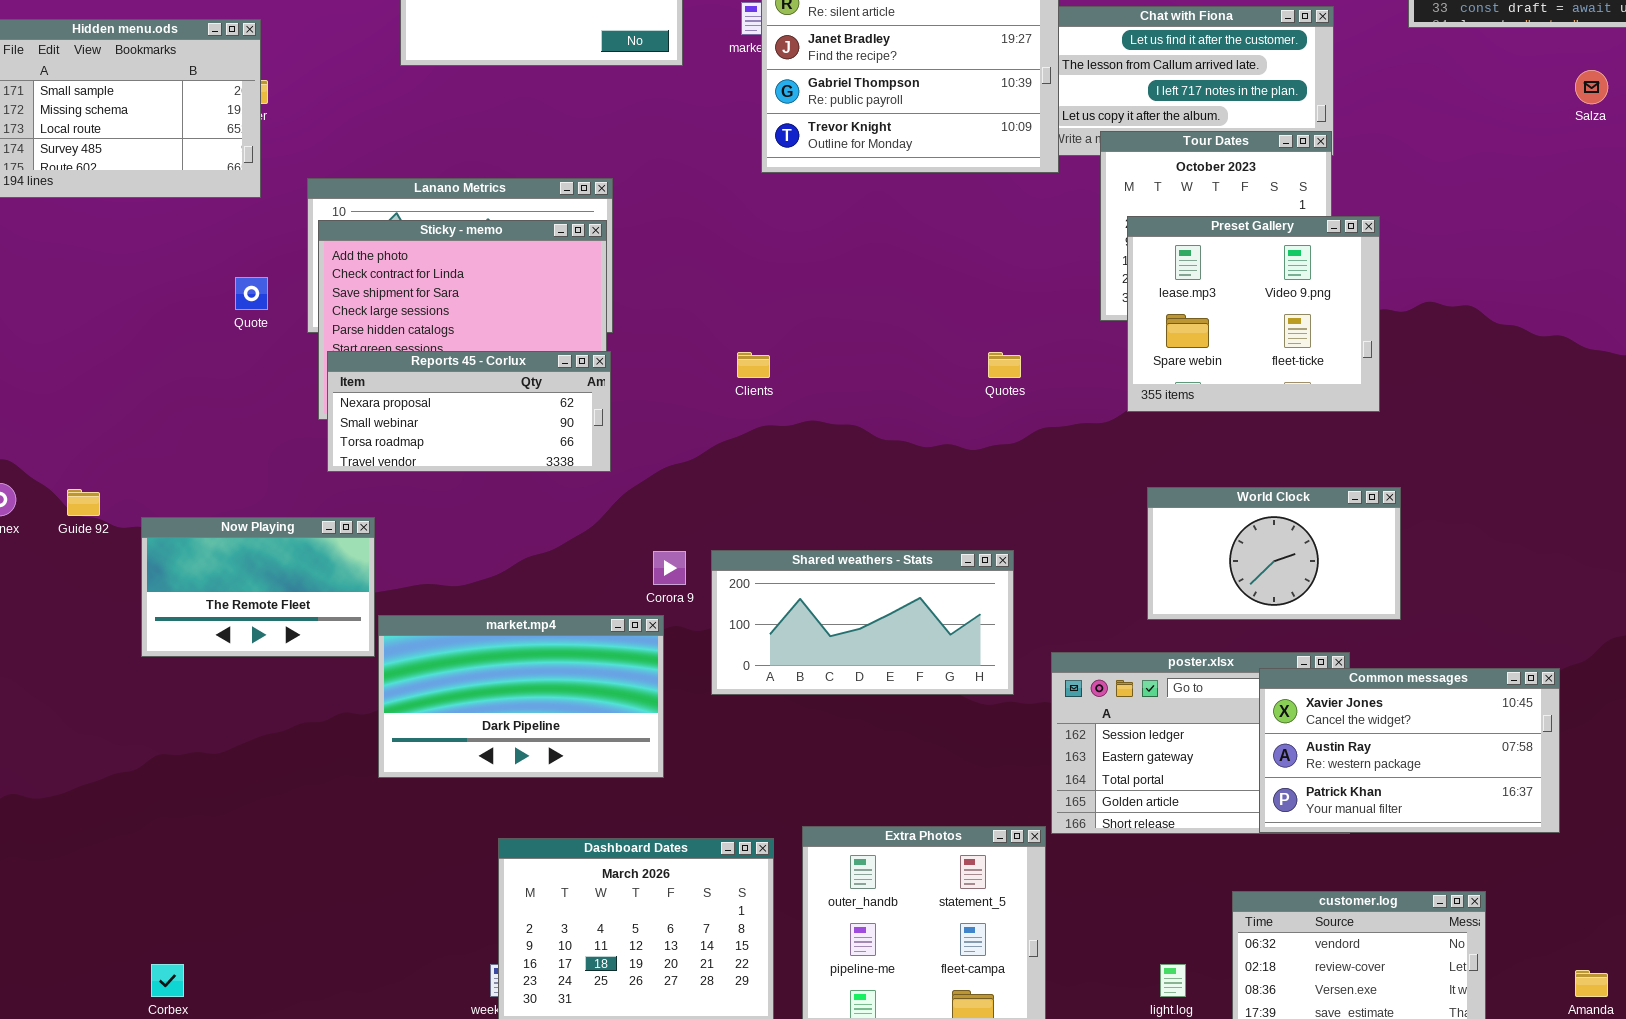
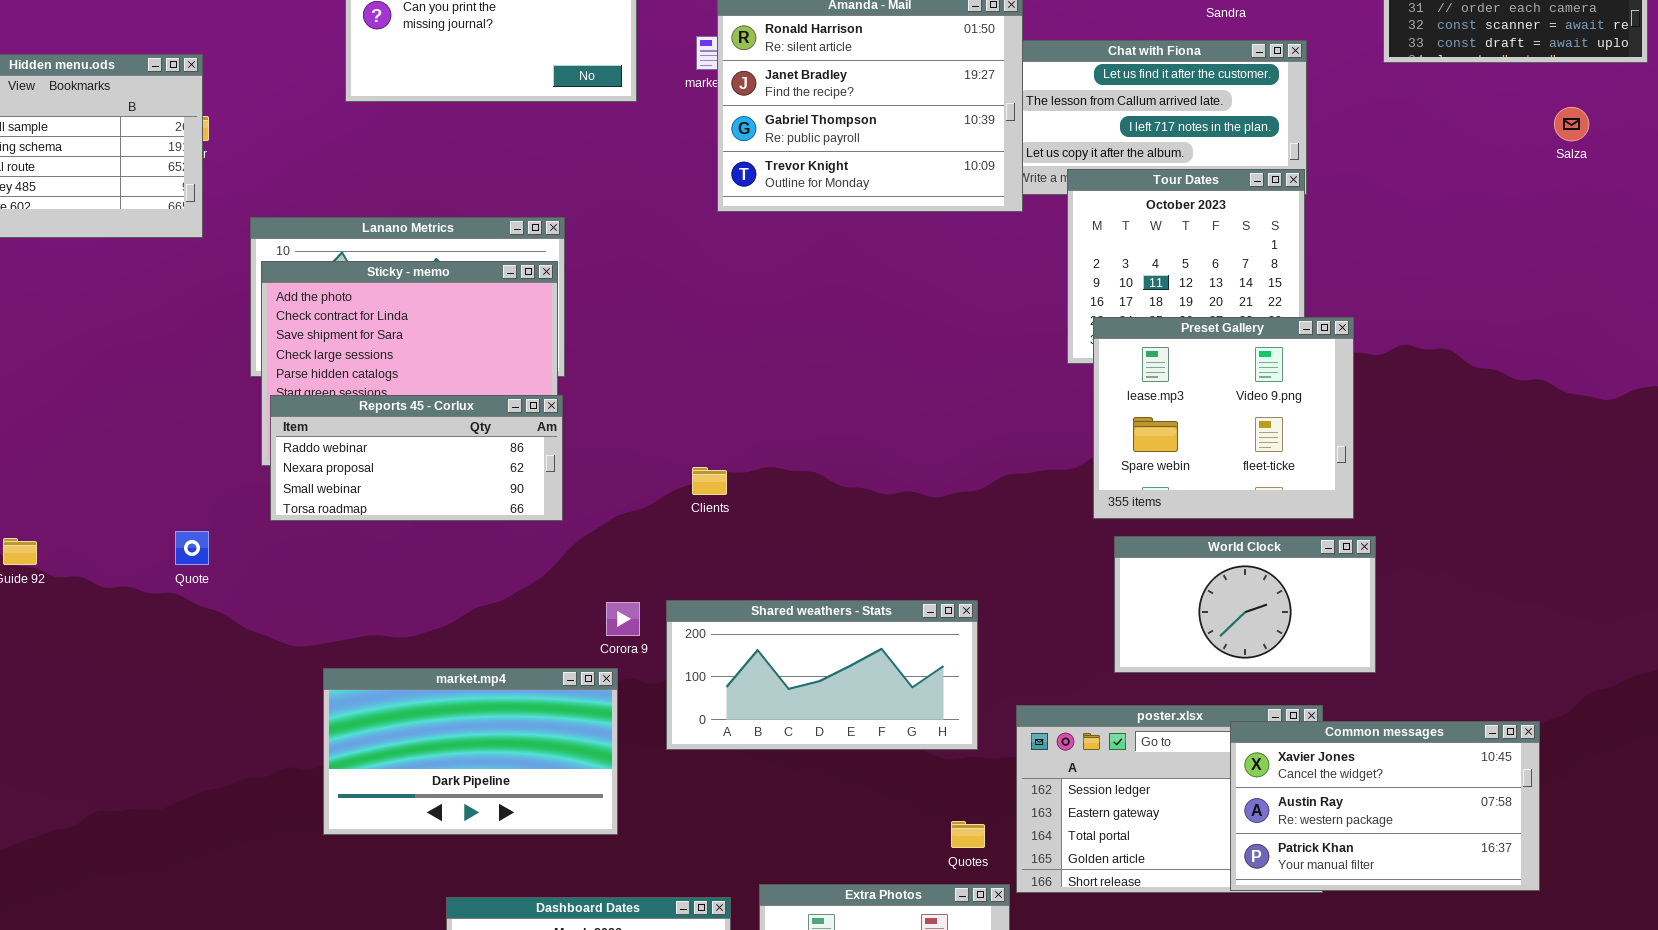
Preset Gallery: [1127,216,1380,412] -> [1093,317,1354,519], moved
Quote: [235,277,268,310] -> [175,531,209,565], moved
Reports 45 - Corlux: [327,351,611,472] -> [270,395,563,521], scrolled up 1 row
Clients: [737,352,770,378] -> [692,467,727,495], moved
Quotes: [988,352,1021,378] -> [951,821,985,848], moved
Now Playing: [141,517,375,657] -> none, closed

